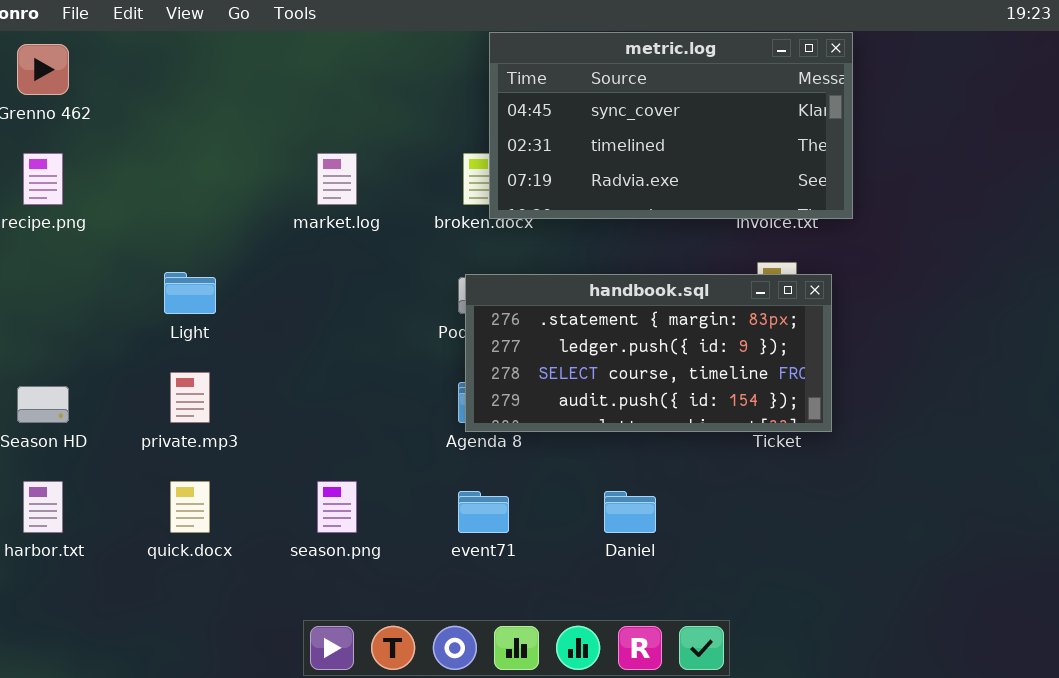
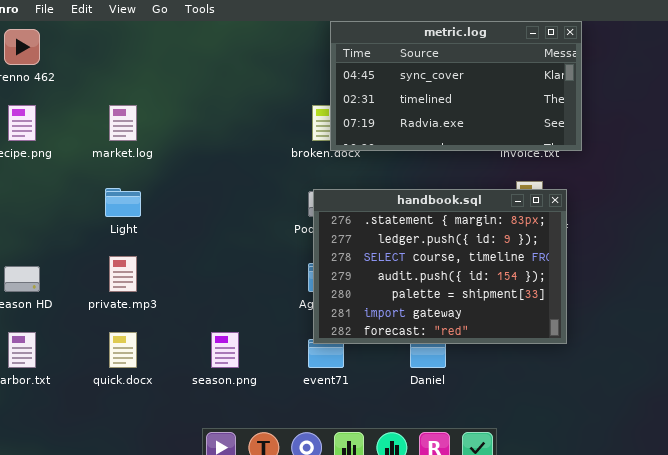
market.log: [317,153,357,205] -> [109,105,137,141], moved
handbook.sql: [465,274,832,432] -> [313,189,567,344], resized

